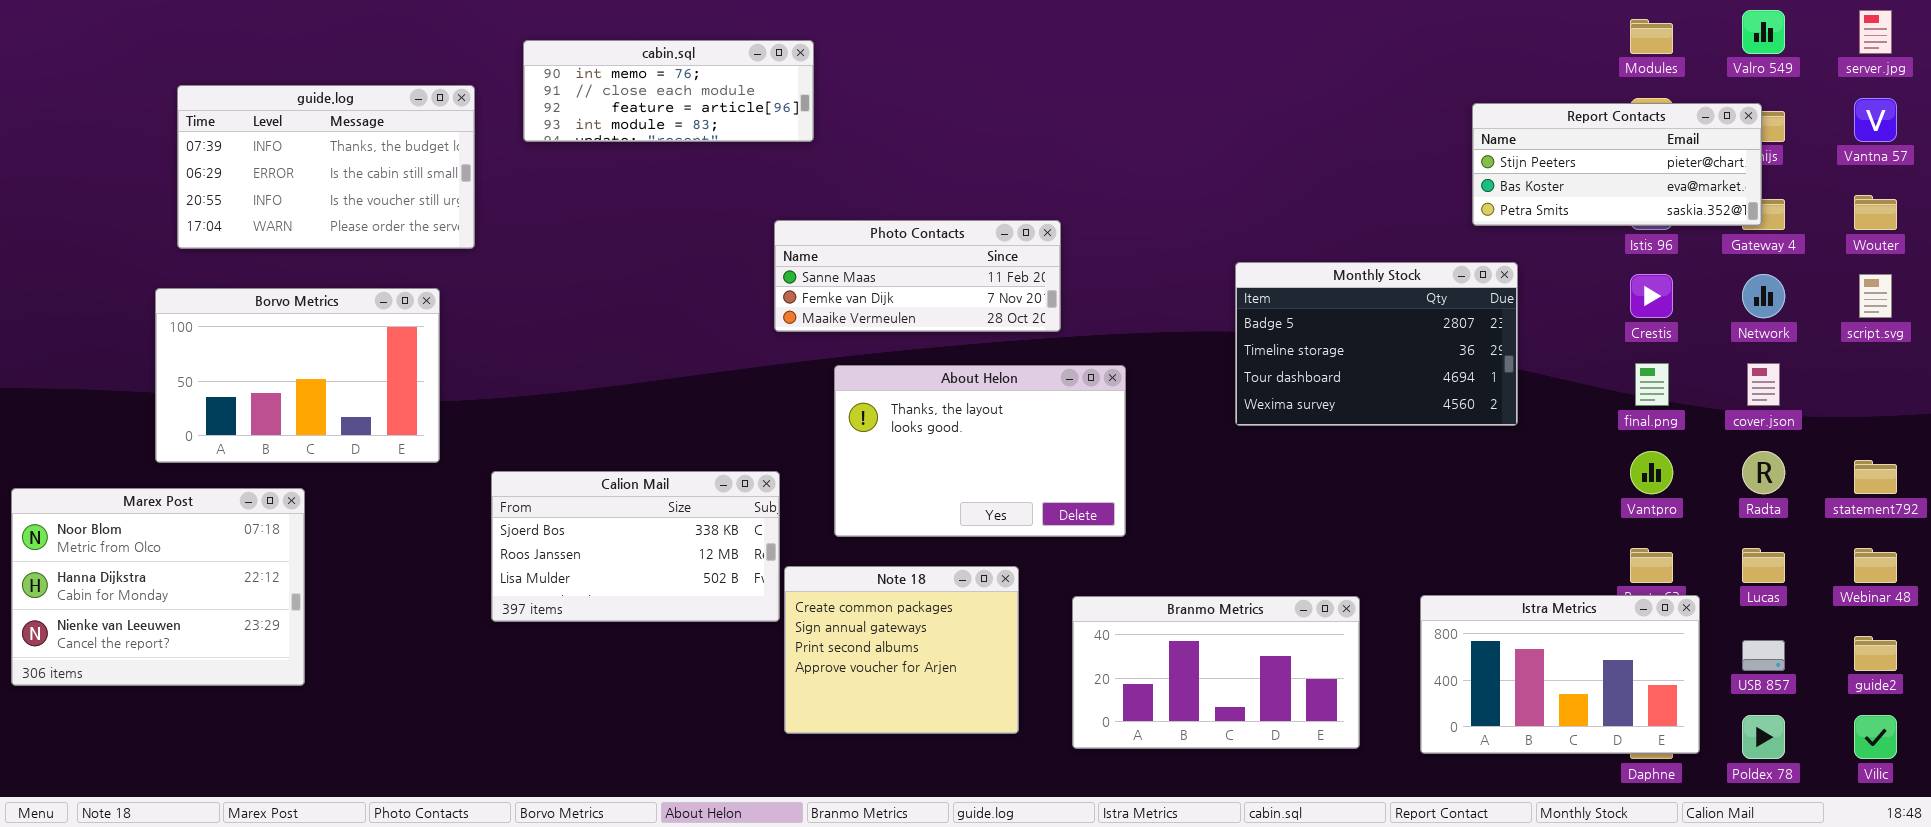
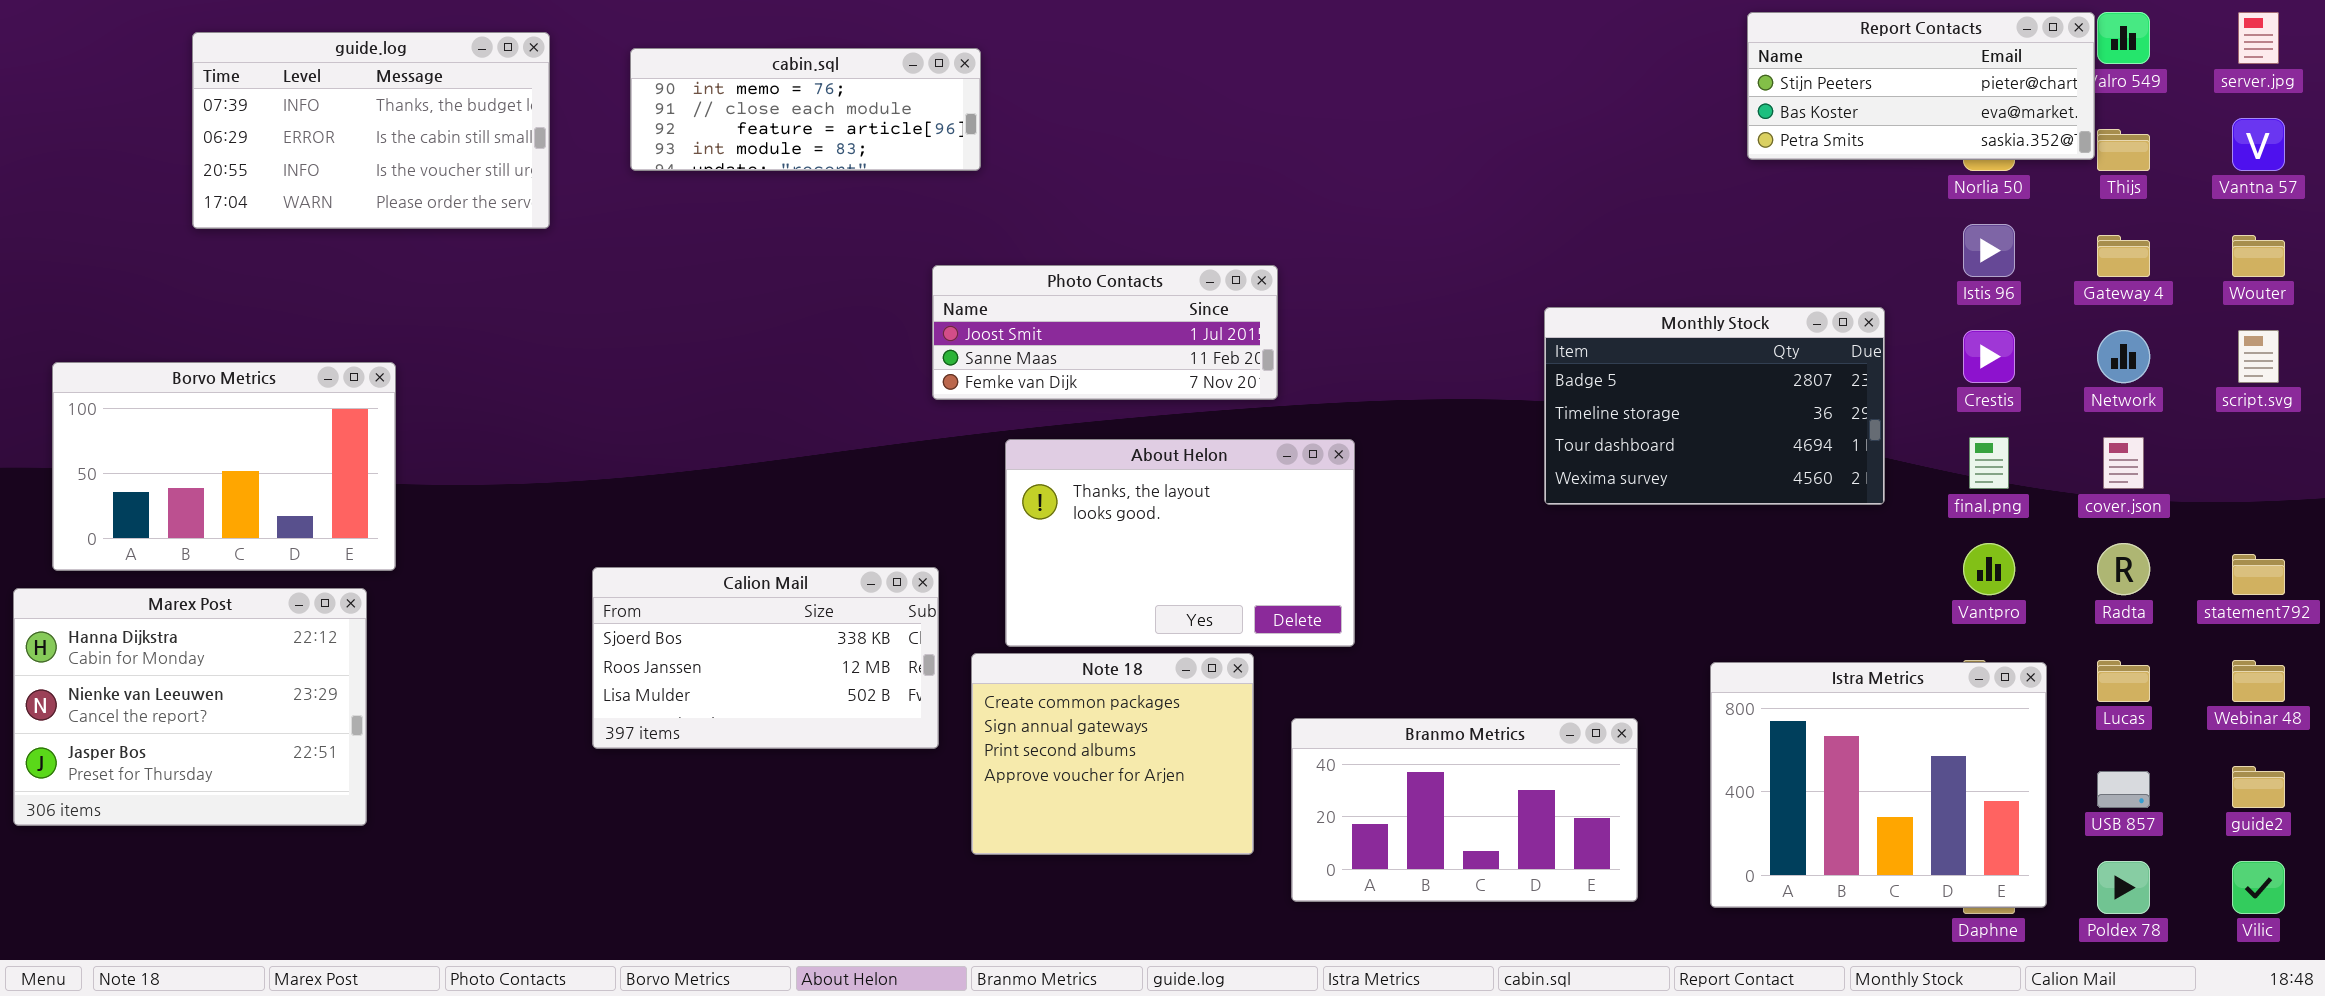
guide.log: [177,85,475,249] -> [192,32,550,229], moved
Report Contacts: [1472,103,1762,226] -> [1747,12,2095,160], moved
Photo Contacts: [774,220,1061,332] -> [932,265,1278,400], scrolled up 1 row
Monthly Stock: [1235,262,1518,426] -> [1544,307,1885,505], moved
Borvo Metrics: [155,288,440,463] -> [52,362,396,571], moved
Marex Post: [11,488,305,686] -> [13,588,367,826], scrolled down 1 row
Note 18: [784,566,1019,734] -> [971,653,1254,855], moved
Istra Metrics: [1420,595,1700,754] -> [1710,662,2047,908], resized

